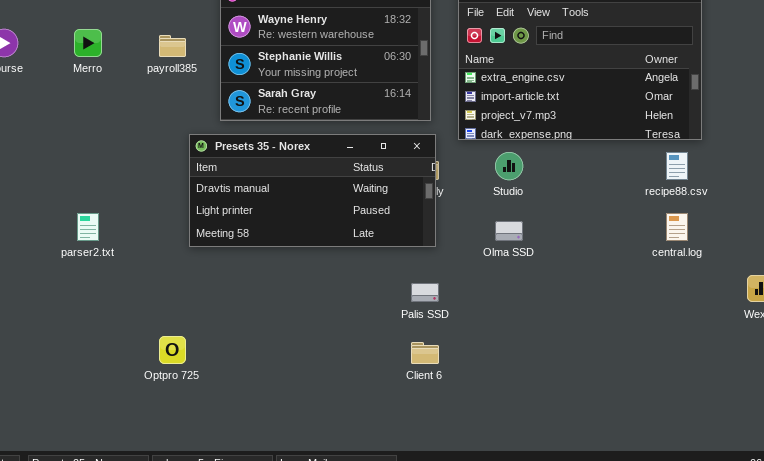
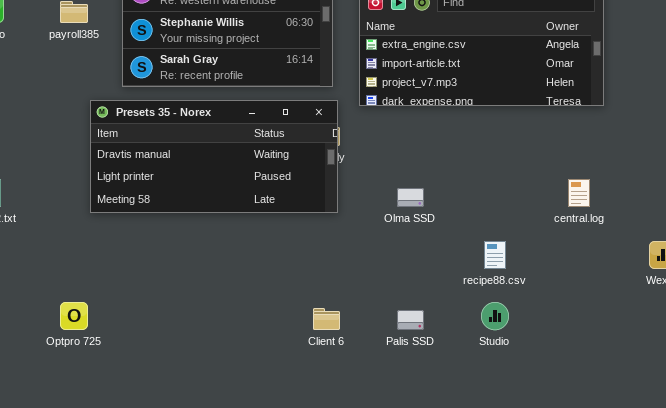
Studio: [495,152,523,180] -> [481,302,509,330], moved
recipe88.csv: [666,152,688,180] -> [484,241,506,269], moved
Palis SSD: [411,283,439,302] -> [397,310,424,330], moved

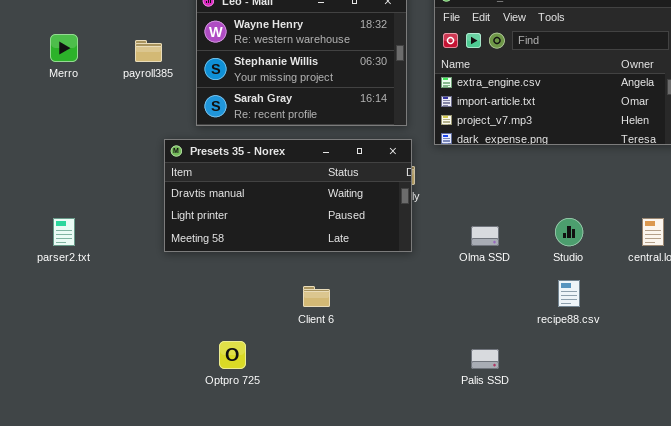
Optpro 725: [60,302,88,330] -> [219,341,246,369], moved
Studio: [481,302,509,330] -> [555,218,583,246], moved
Client 6: [313,308,340,330] -> [303,286,330,307], moved

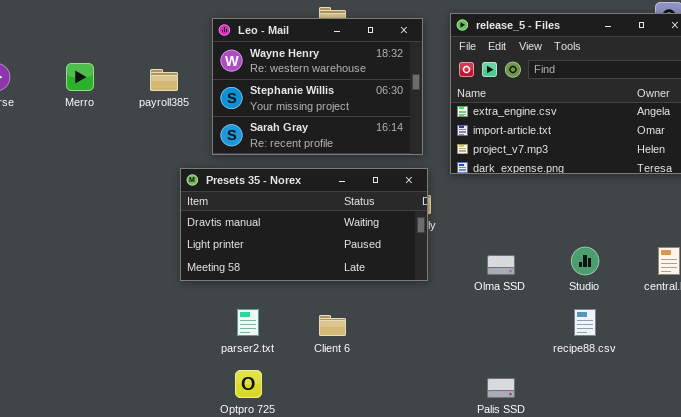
parser2.txt: [53,218,75,246] -> [237,309,259,336], moved

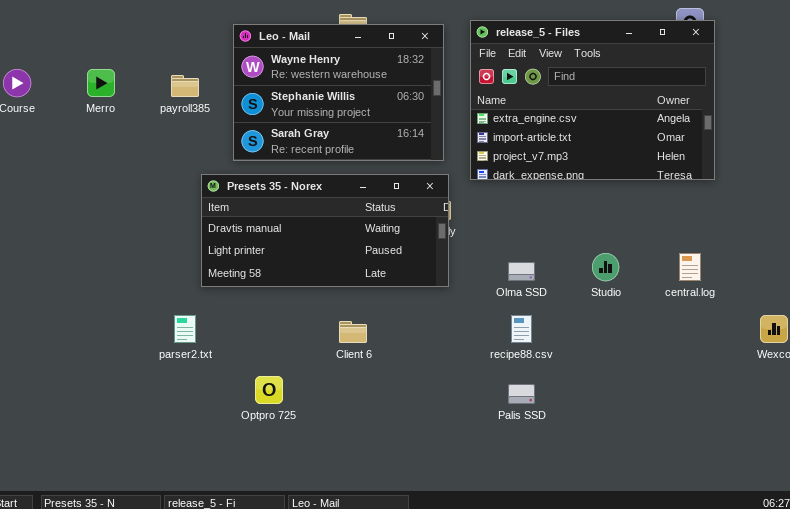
parser2.txt: [237,309,259,336] -> [174,315,196,343], moved
recipe88.csv: [574,309,596,336] -> [511,315,532,343], moved

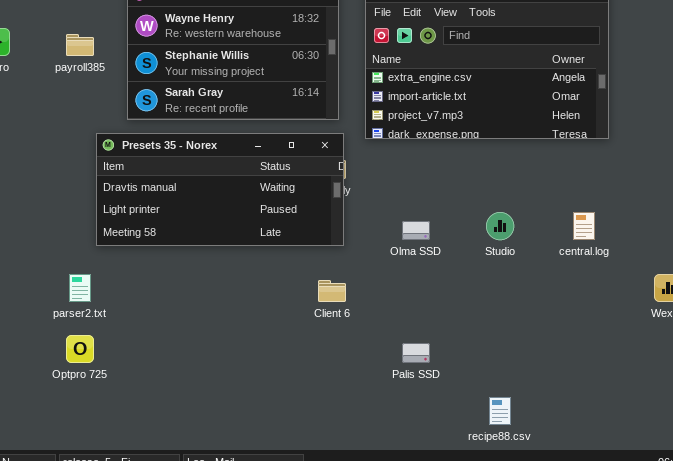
recipe88.csv: [511,315,532,343] -> [489,397,511,425], moved
Client 6: [339,321,367,343] -> [318,280,346,302], moved
Optpro 725: [255,376,283,404] -> [66,335,94,363], moved

